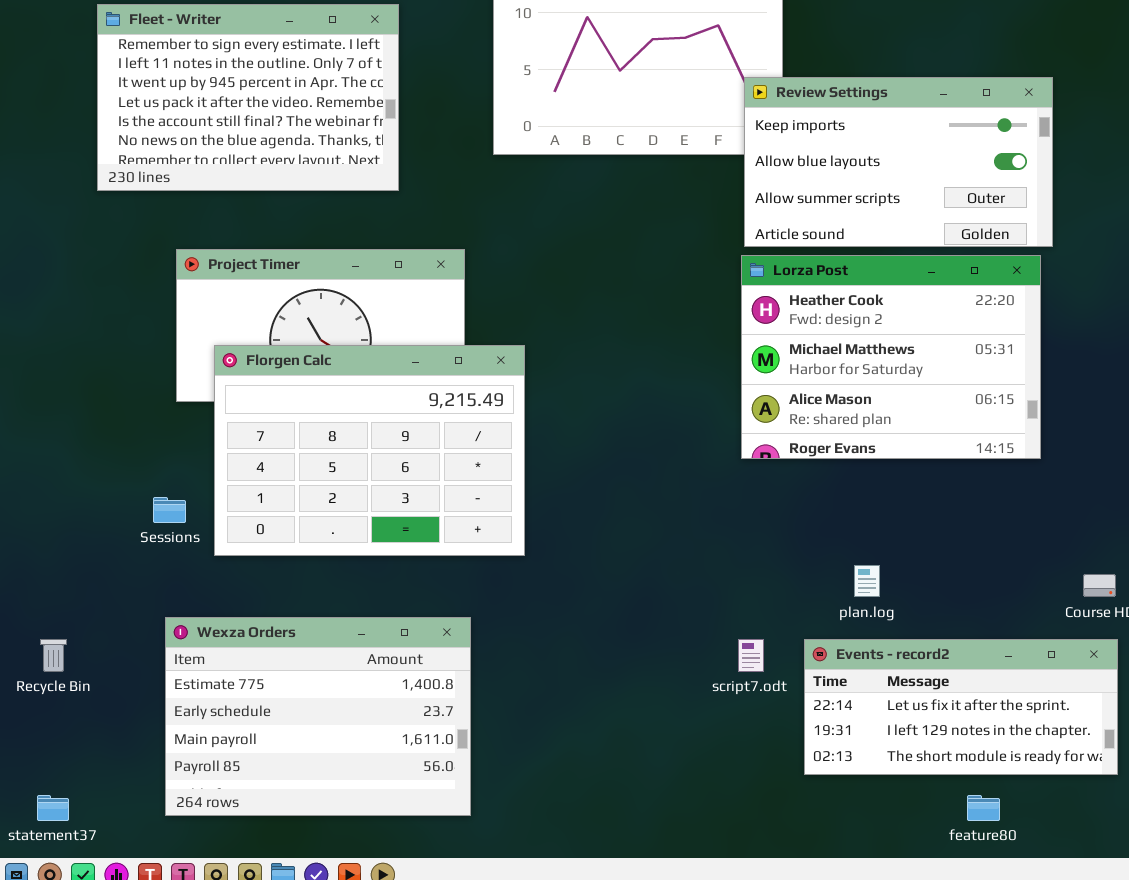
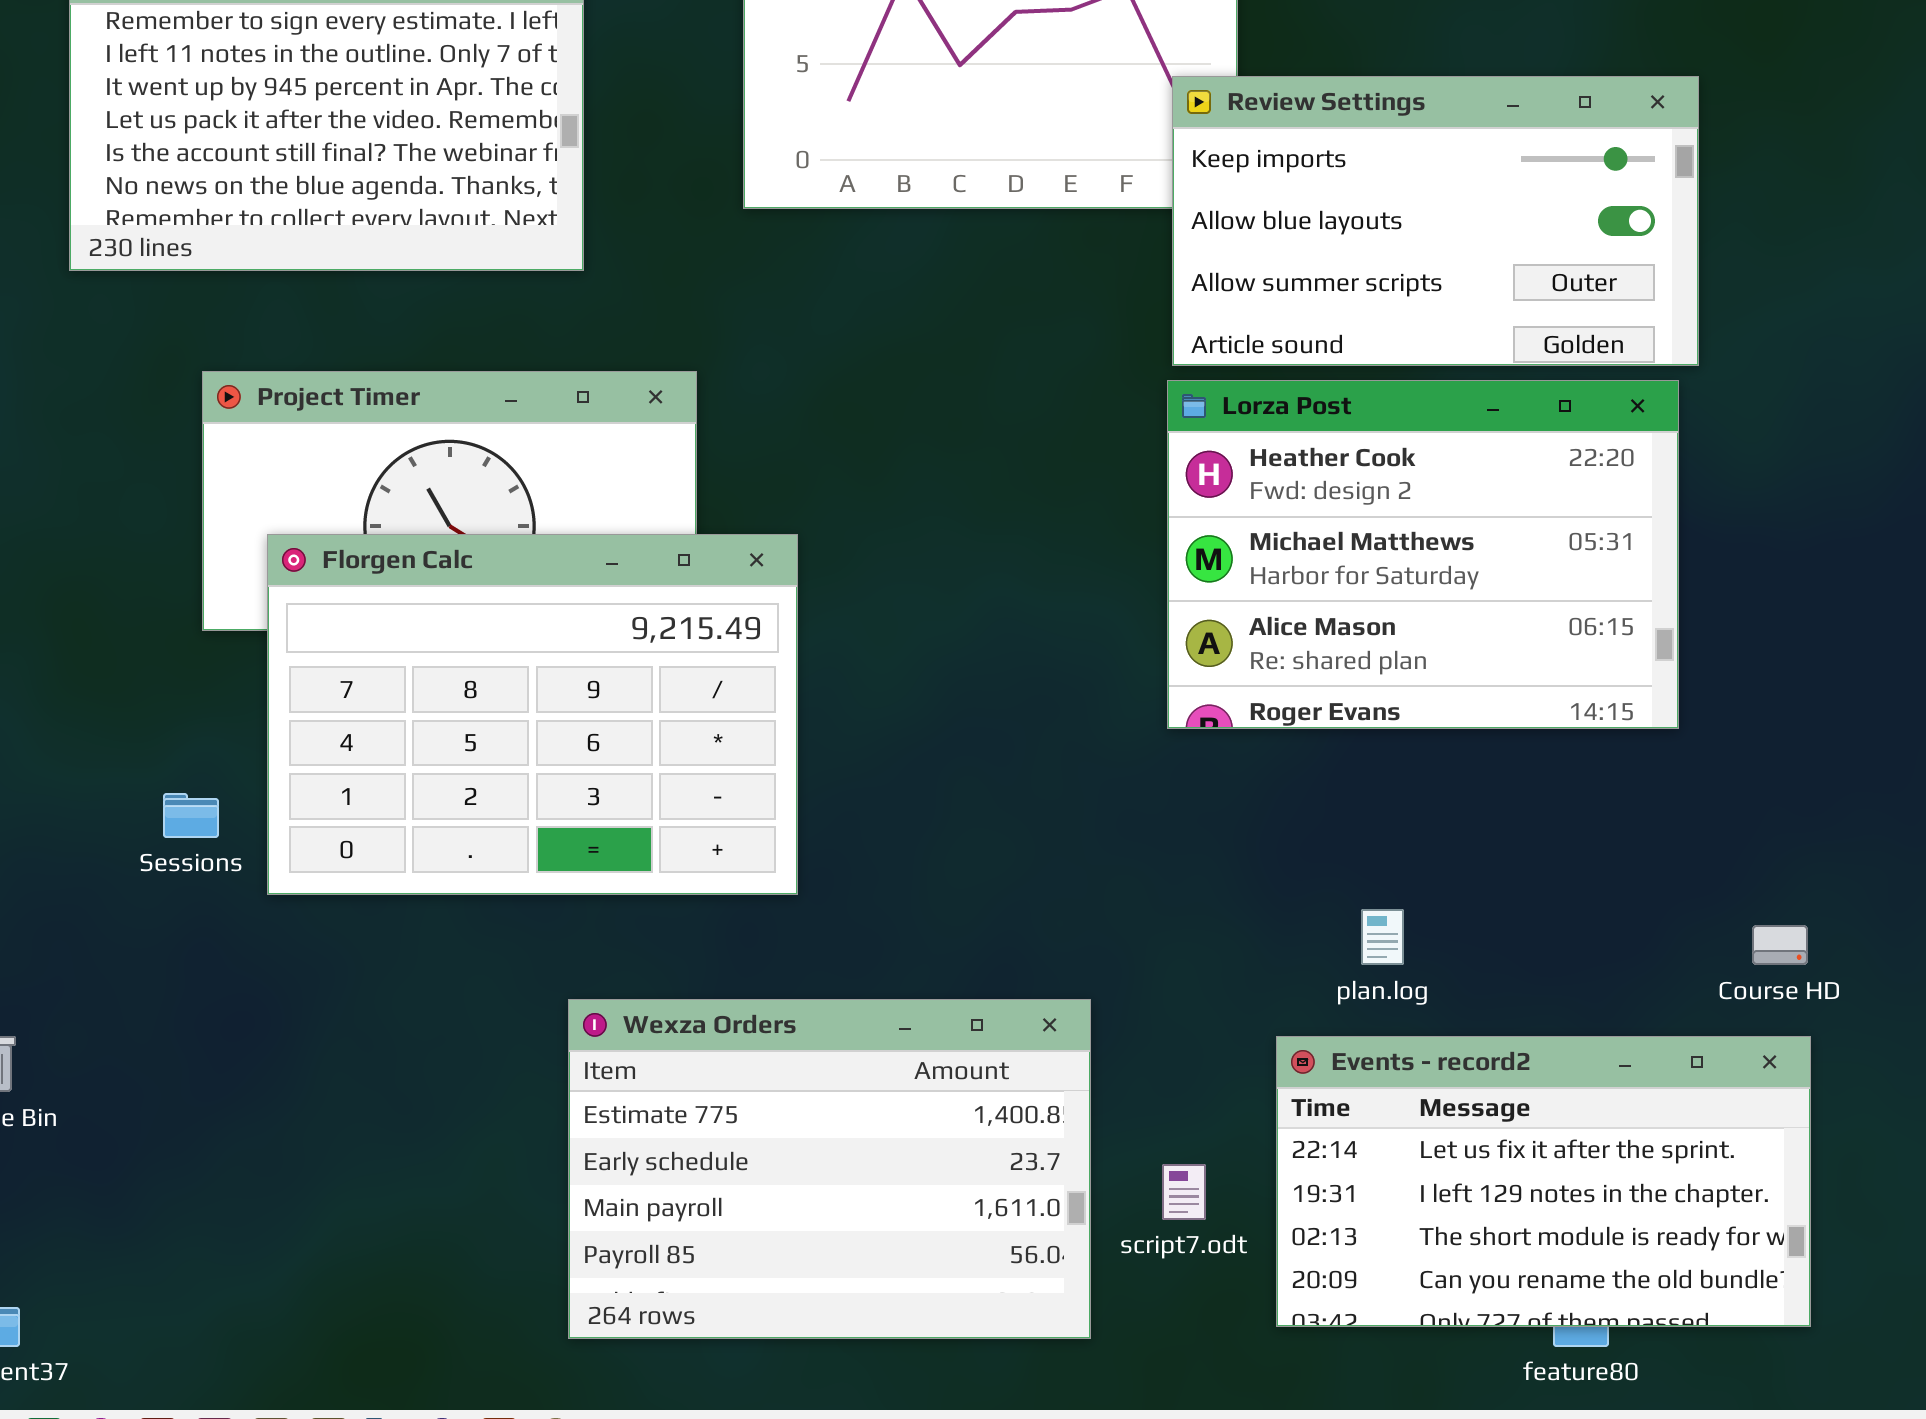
Wexza Orders: [165,617,471,816] -> [568,999,1091,1339], moved
script7.odt: [738,639,764,672] -> [1162,1164,1206,1220], moved
Events - record2: [804,639,1118,775] -> [1276,1036,1811,1327], resized

